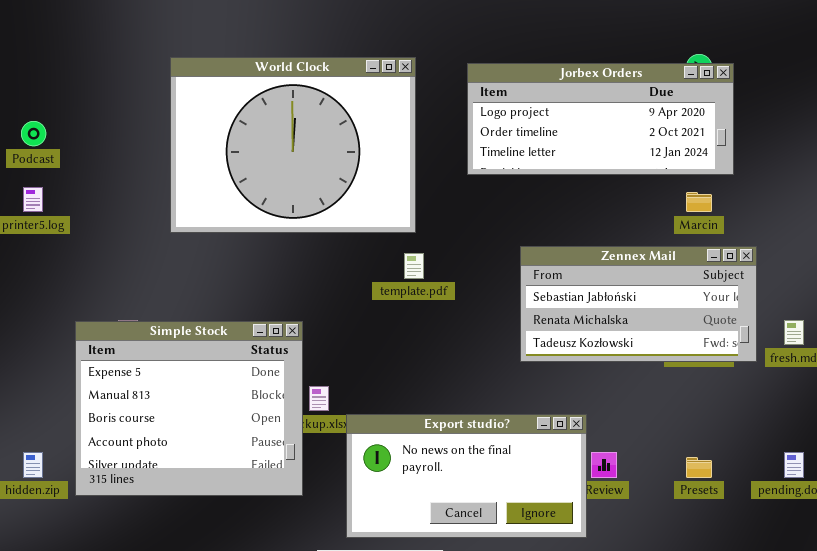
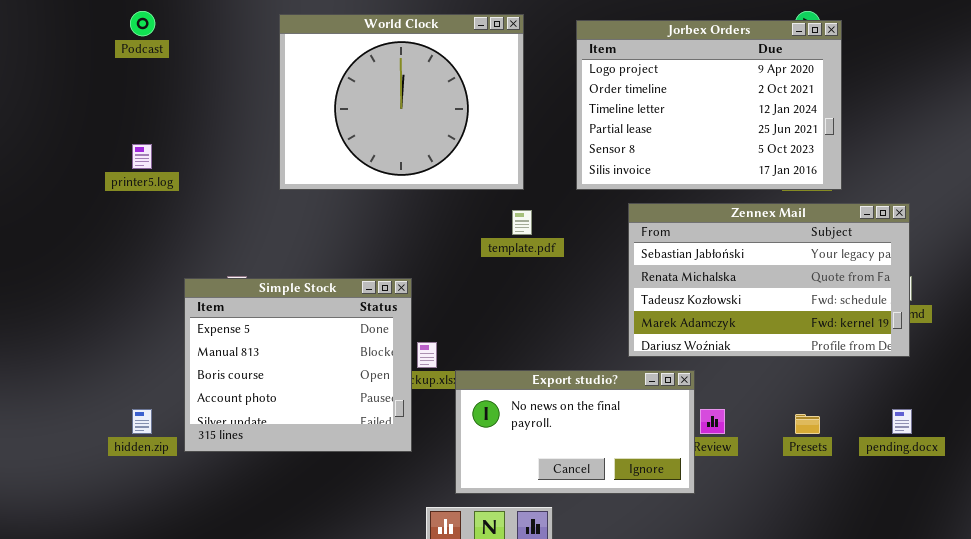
Jorbex Orders: [467,63,734,175] -> [576,20,842,190], resized
Podcast: [21,121,46,146] -> [130,11,155,36], moved
Zennex Mail: [520,246,757,362] -> [628,203,910,357], resized

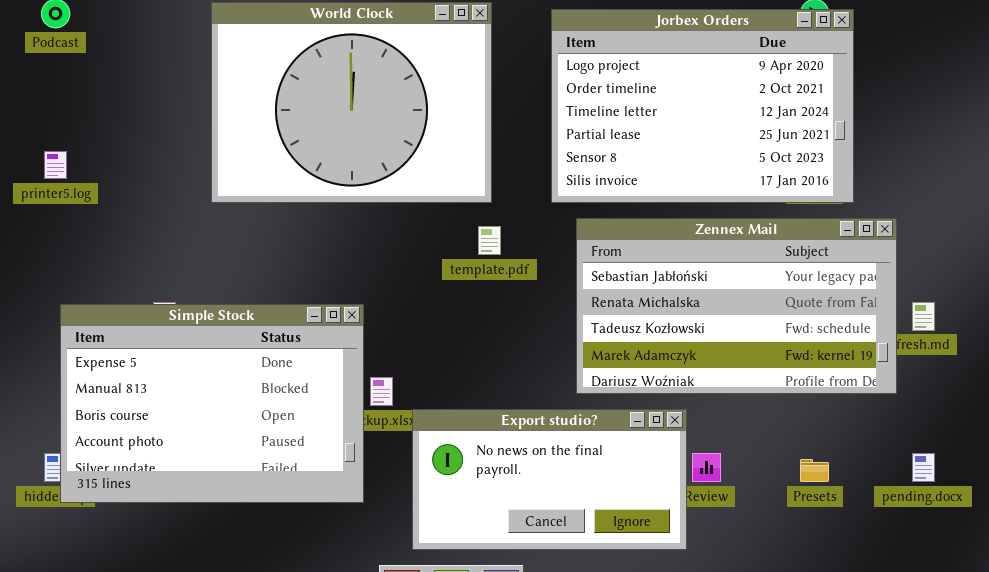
Zennex Mail: [628,203,910,357] -> [576,218,897,394], moved
Simple Stock: [184,278,412,452] -> [60,304,364,503], resized

